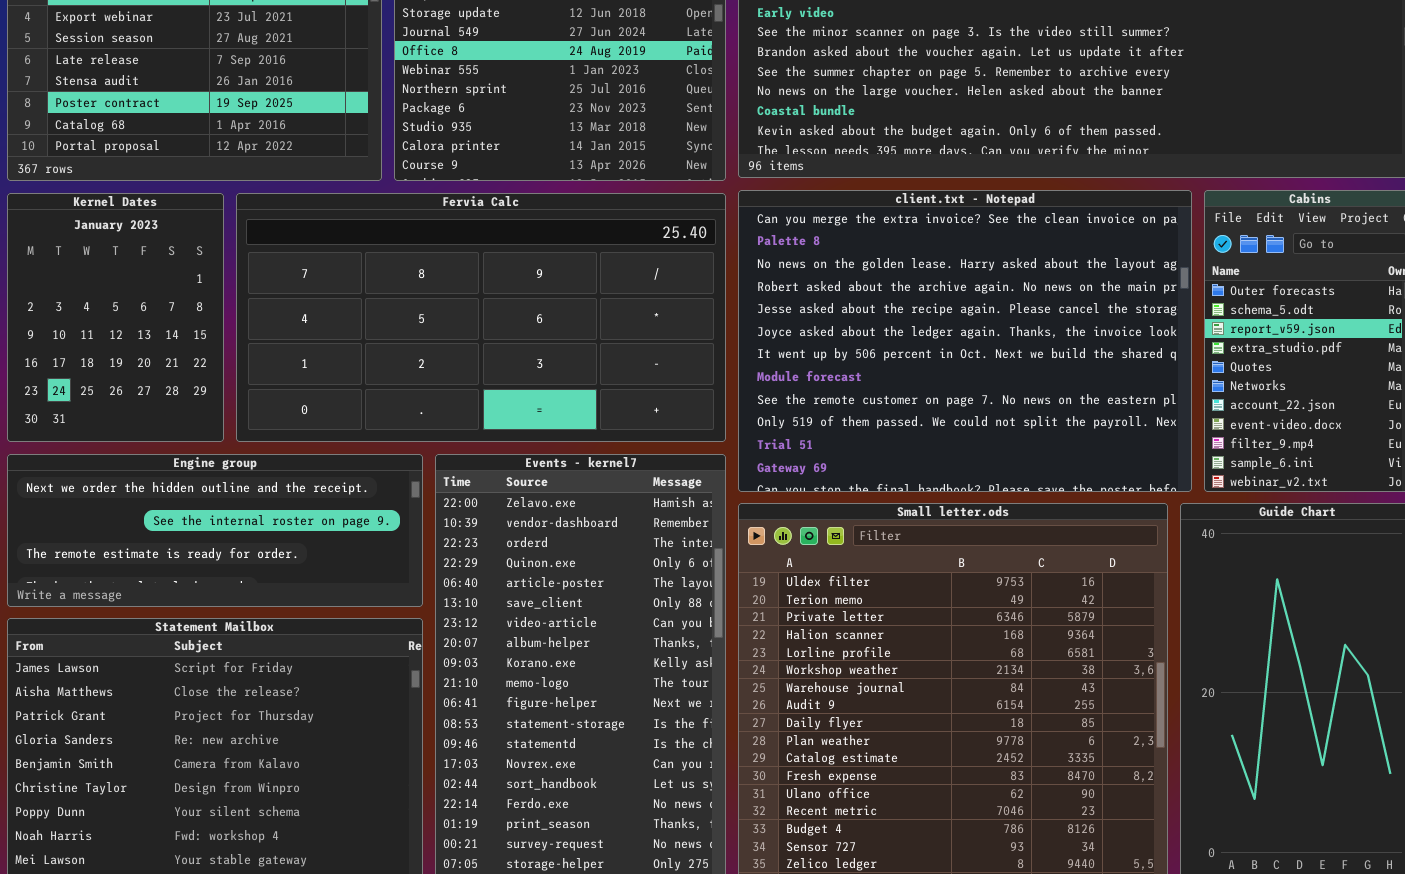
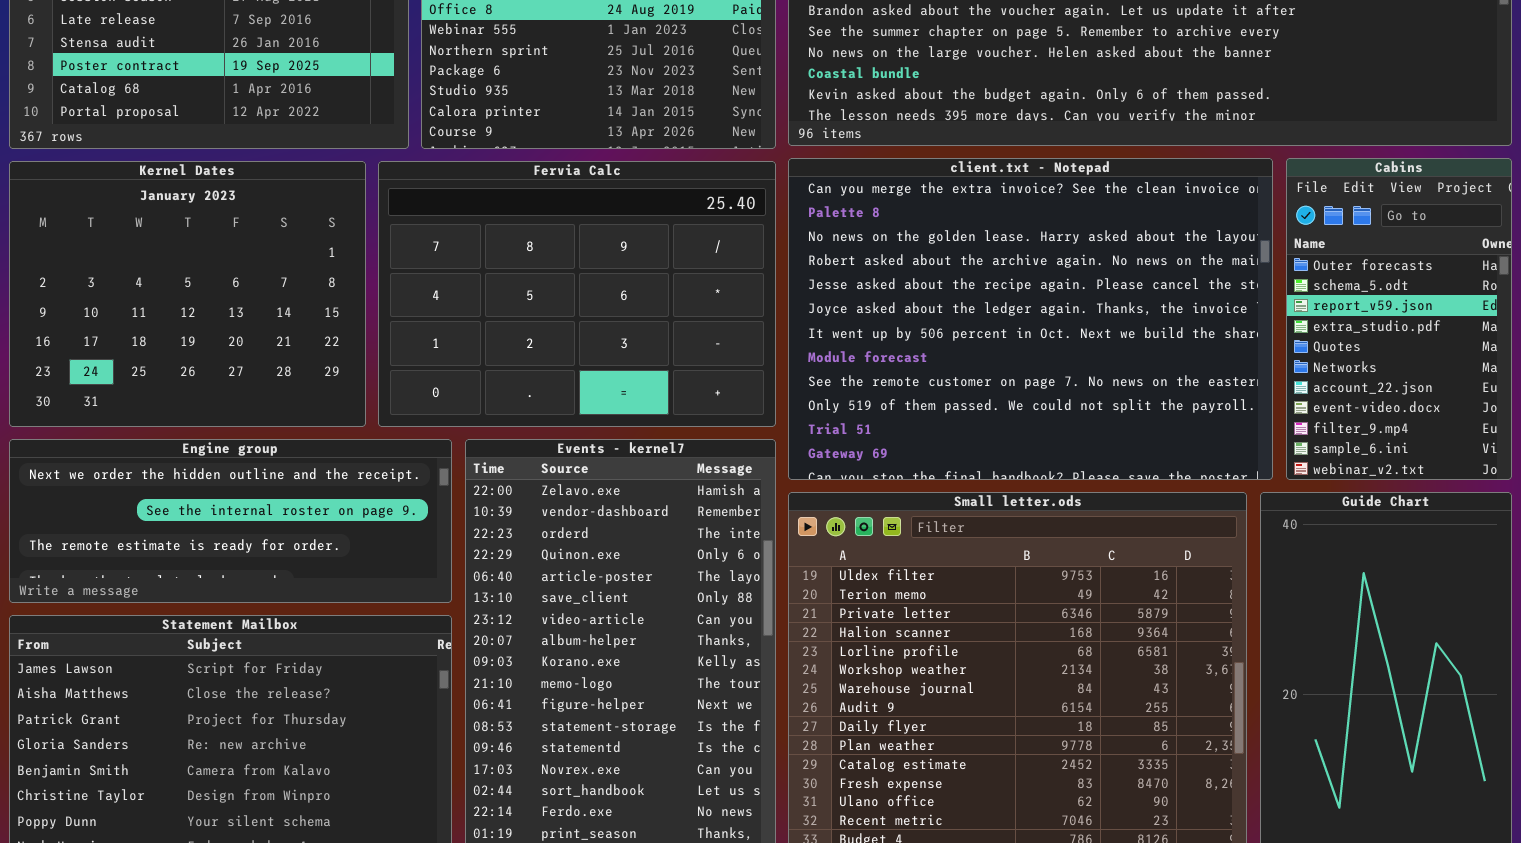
Kernel Dates: [7,193,224,442] -> [9,161,366,427], resized
Fervia Calc: [236,193,726,442] -> [378,161,776,427], resized

